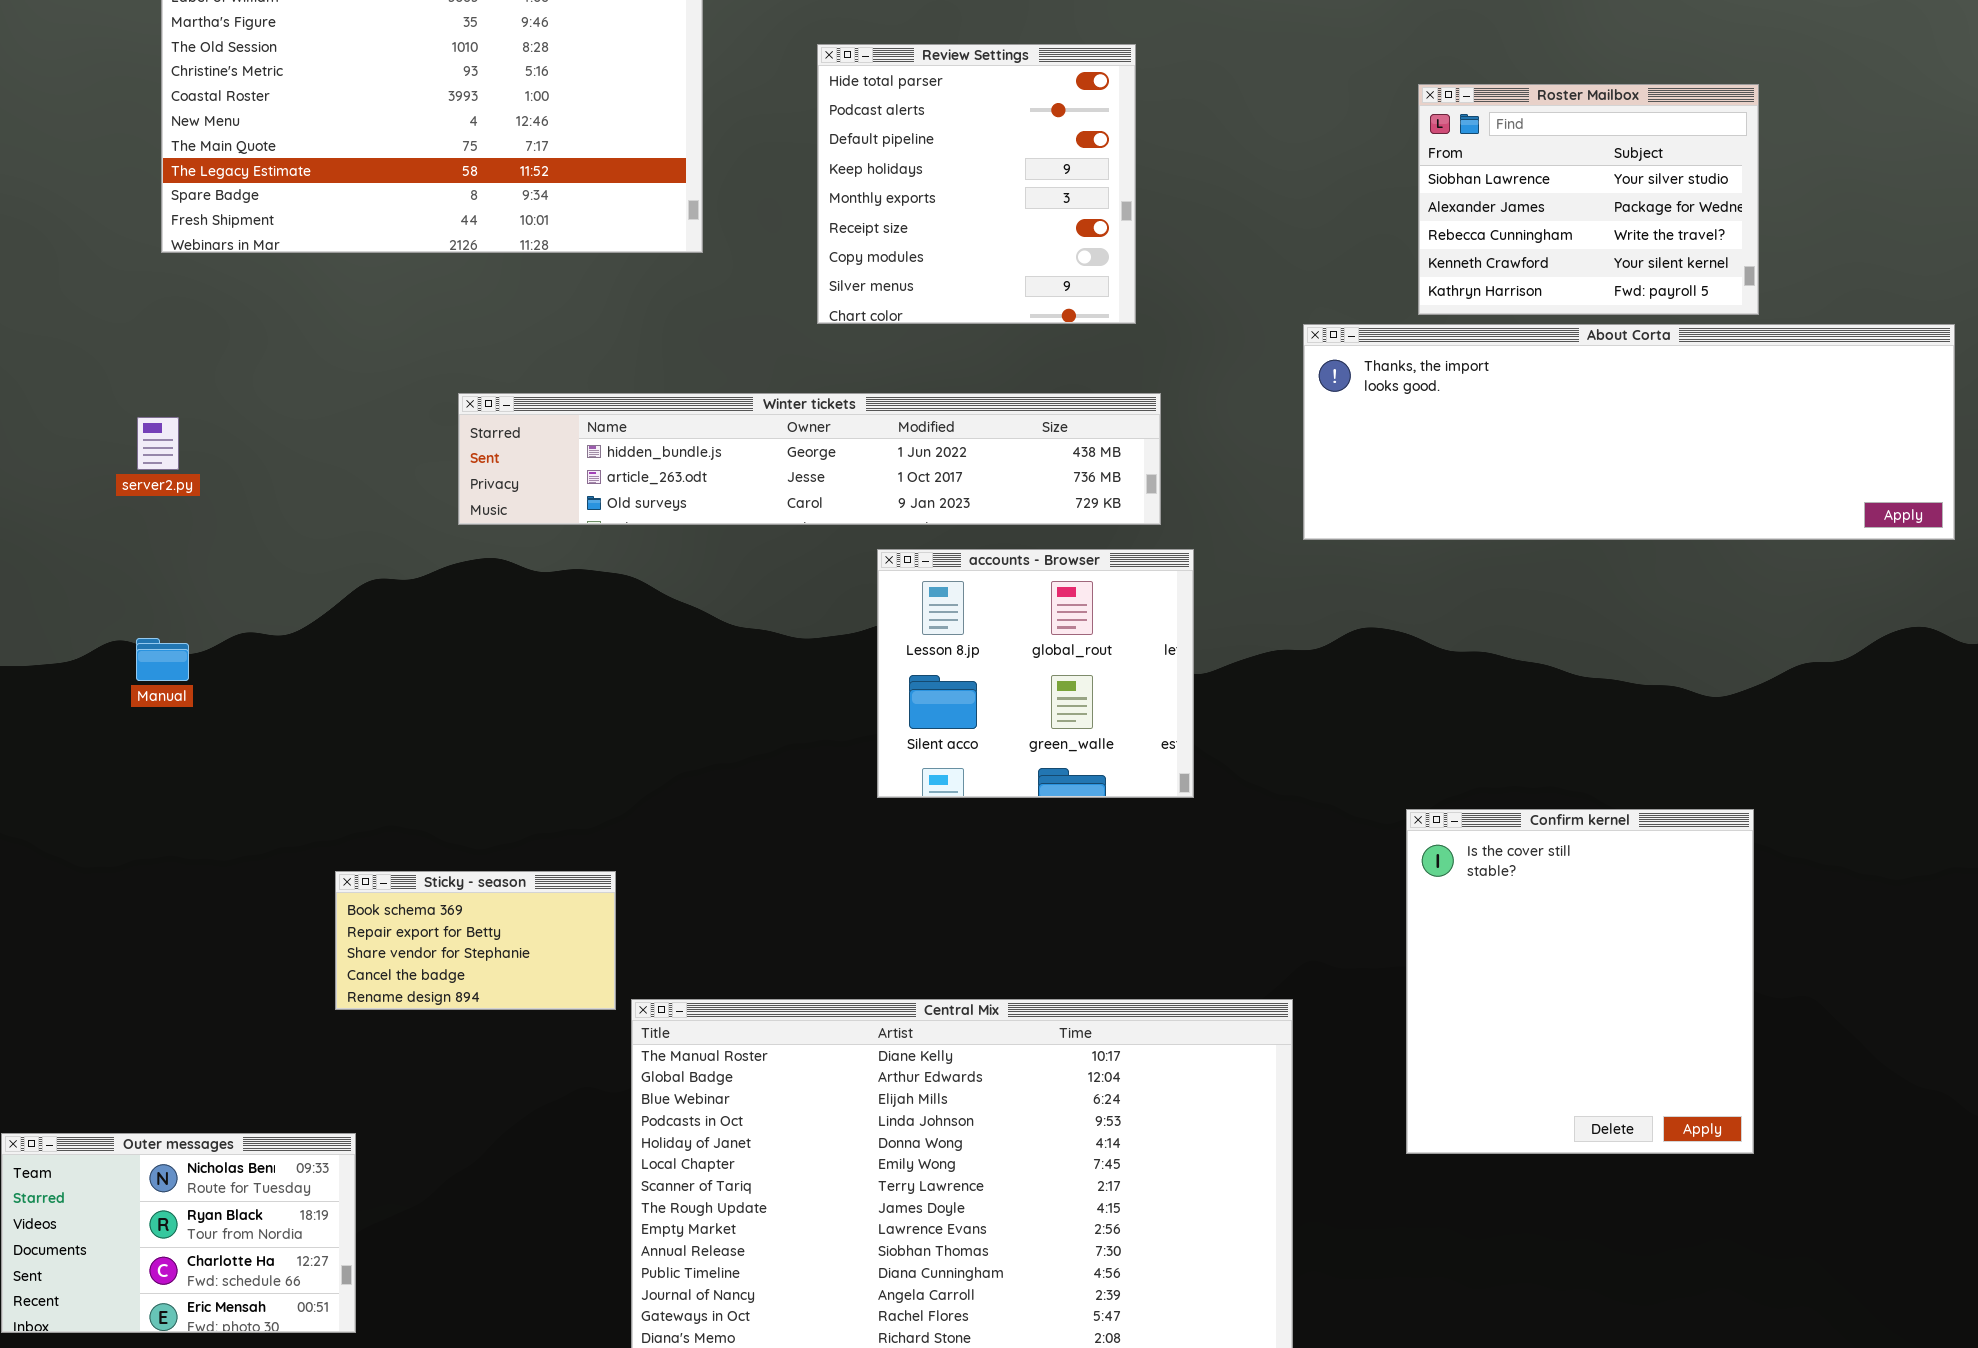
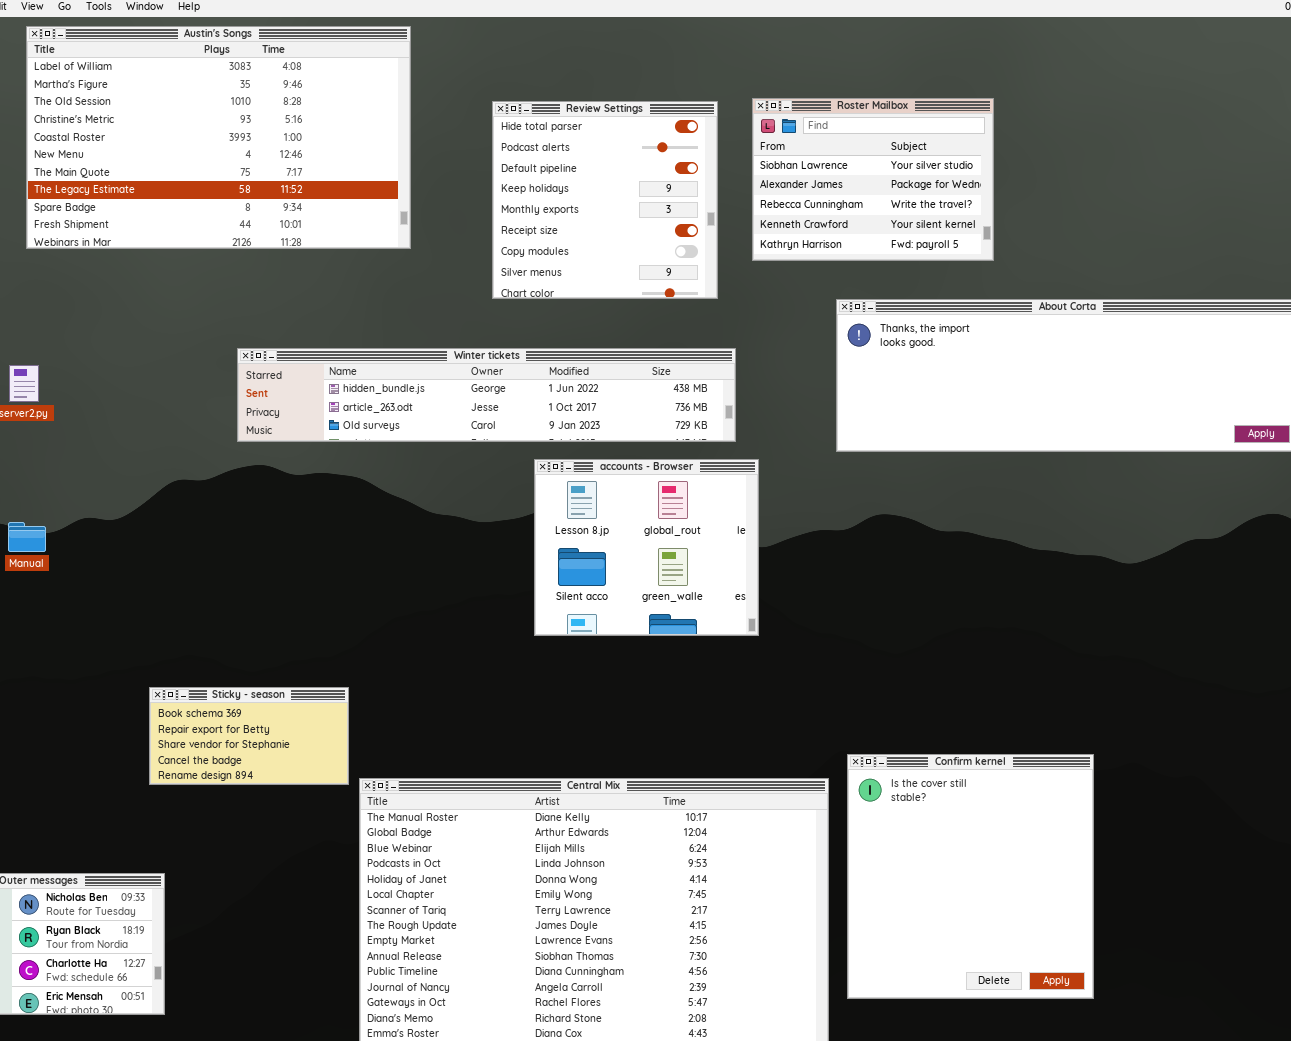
Roster Mailbox: [1418,84,1759,315] -> [752,98,994,261], moved
Confirm kernel: [1406,809,1754,1154] -> [847,754,1094,999], moved

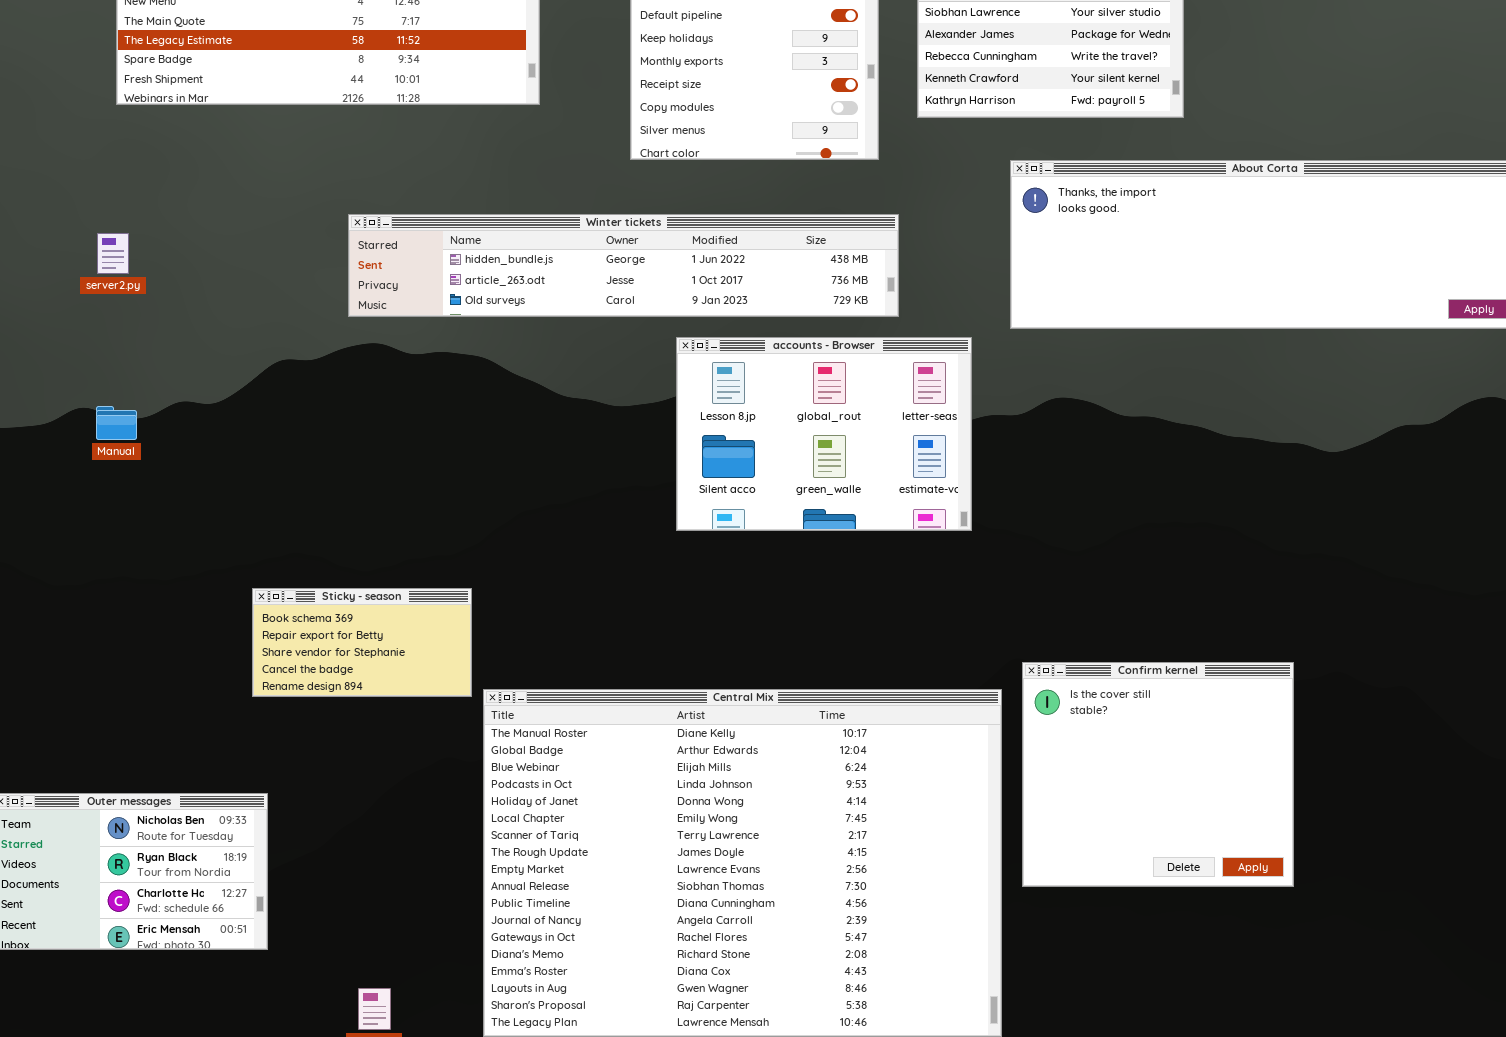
accounts - Browser: [534,459,759,636] -> [676,337,972,531], resized
Confirm kernel: [847,754,1094,999] -> [1022,662,1294,887], resized

